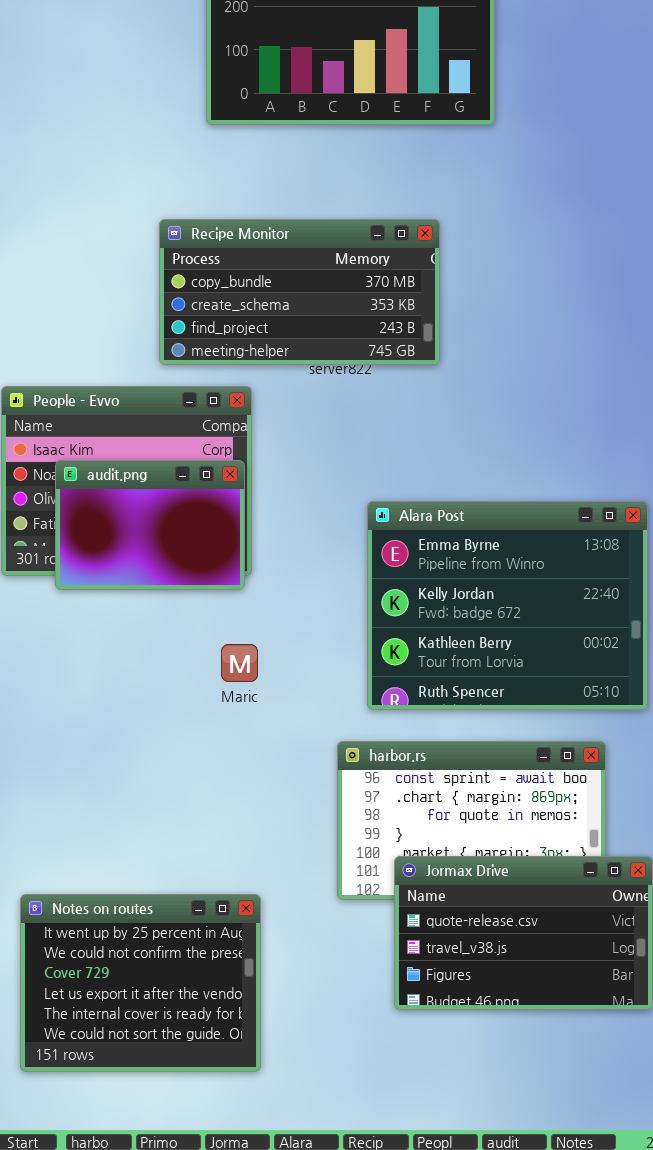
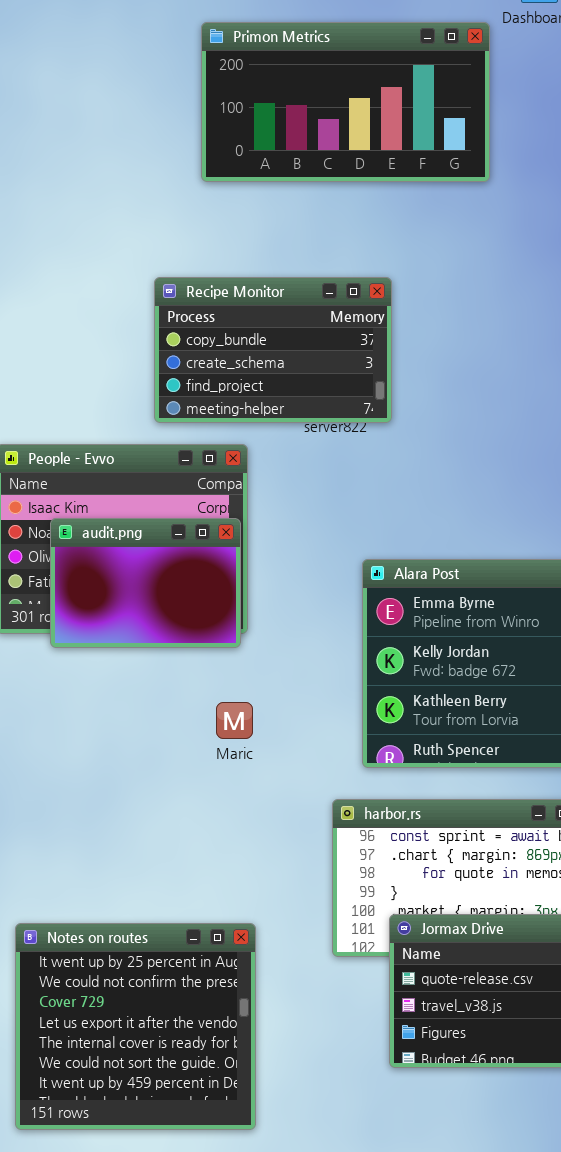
Recipe Monitor: [159,219,440,365] -> [154,277,392,423], resized
Notes on routes: [20,894,261,1072] -> [15,923,256,1130], resized

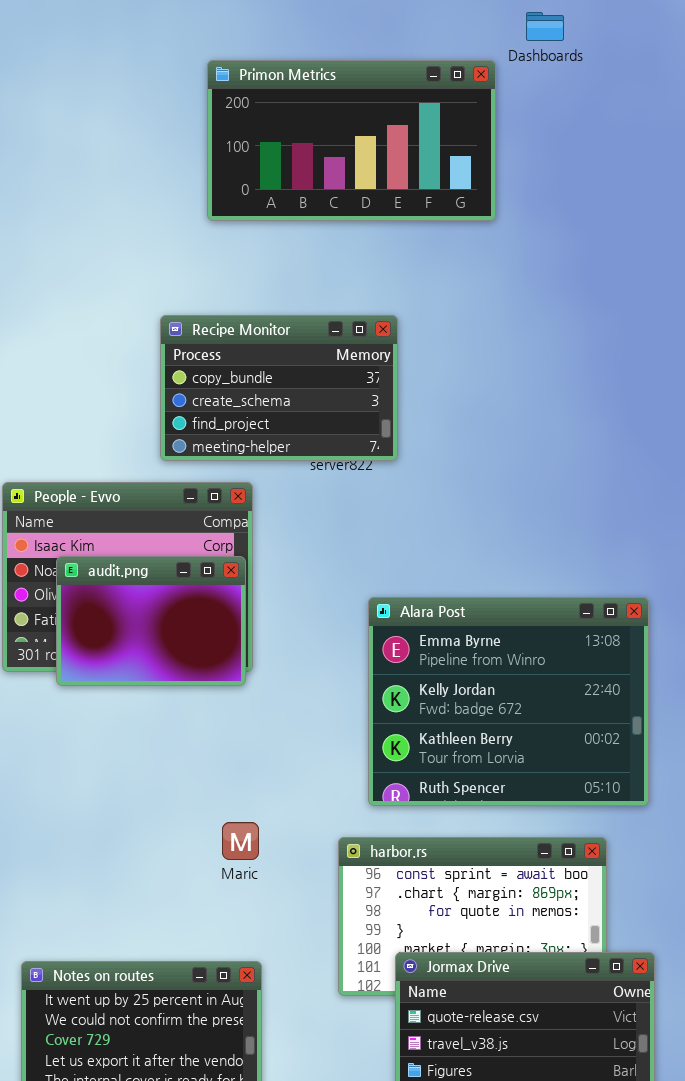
Maric: [216,702,253,739] -> [222,822,259,860], moved

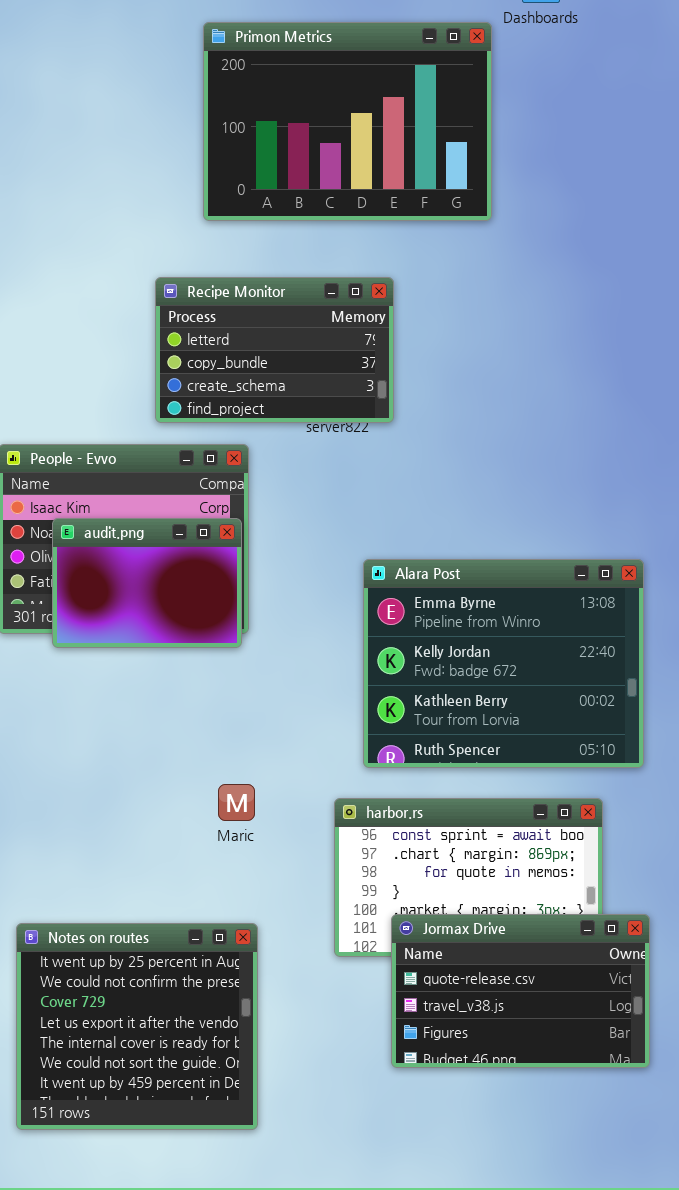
Primon Metrics: [207,60,496,221] -> [203,22,492,221], resized
Recipe Monitor: [160,315,398,461] -> [155,277,394,423], scrolled up 1 row

